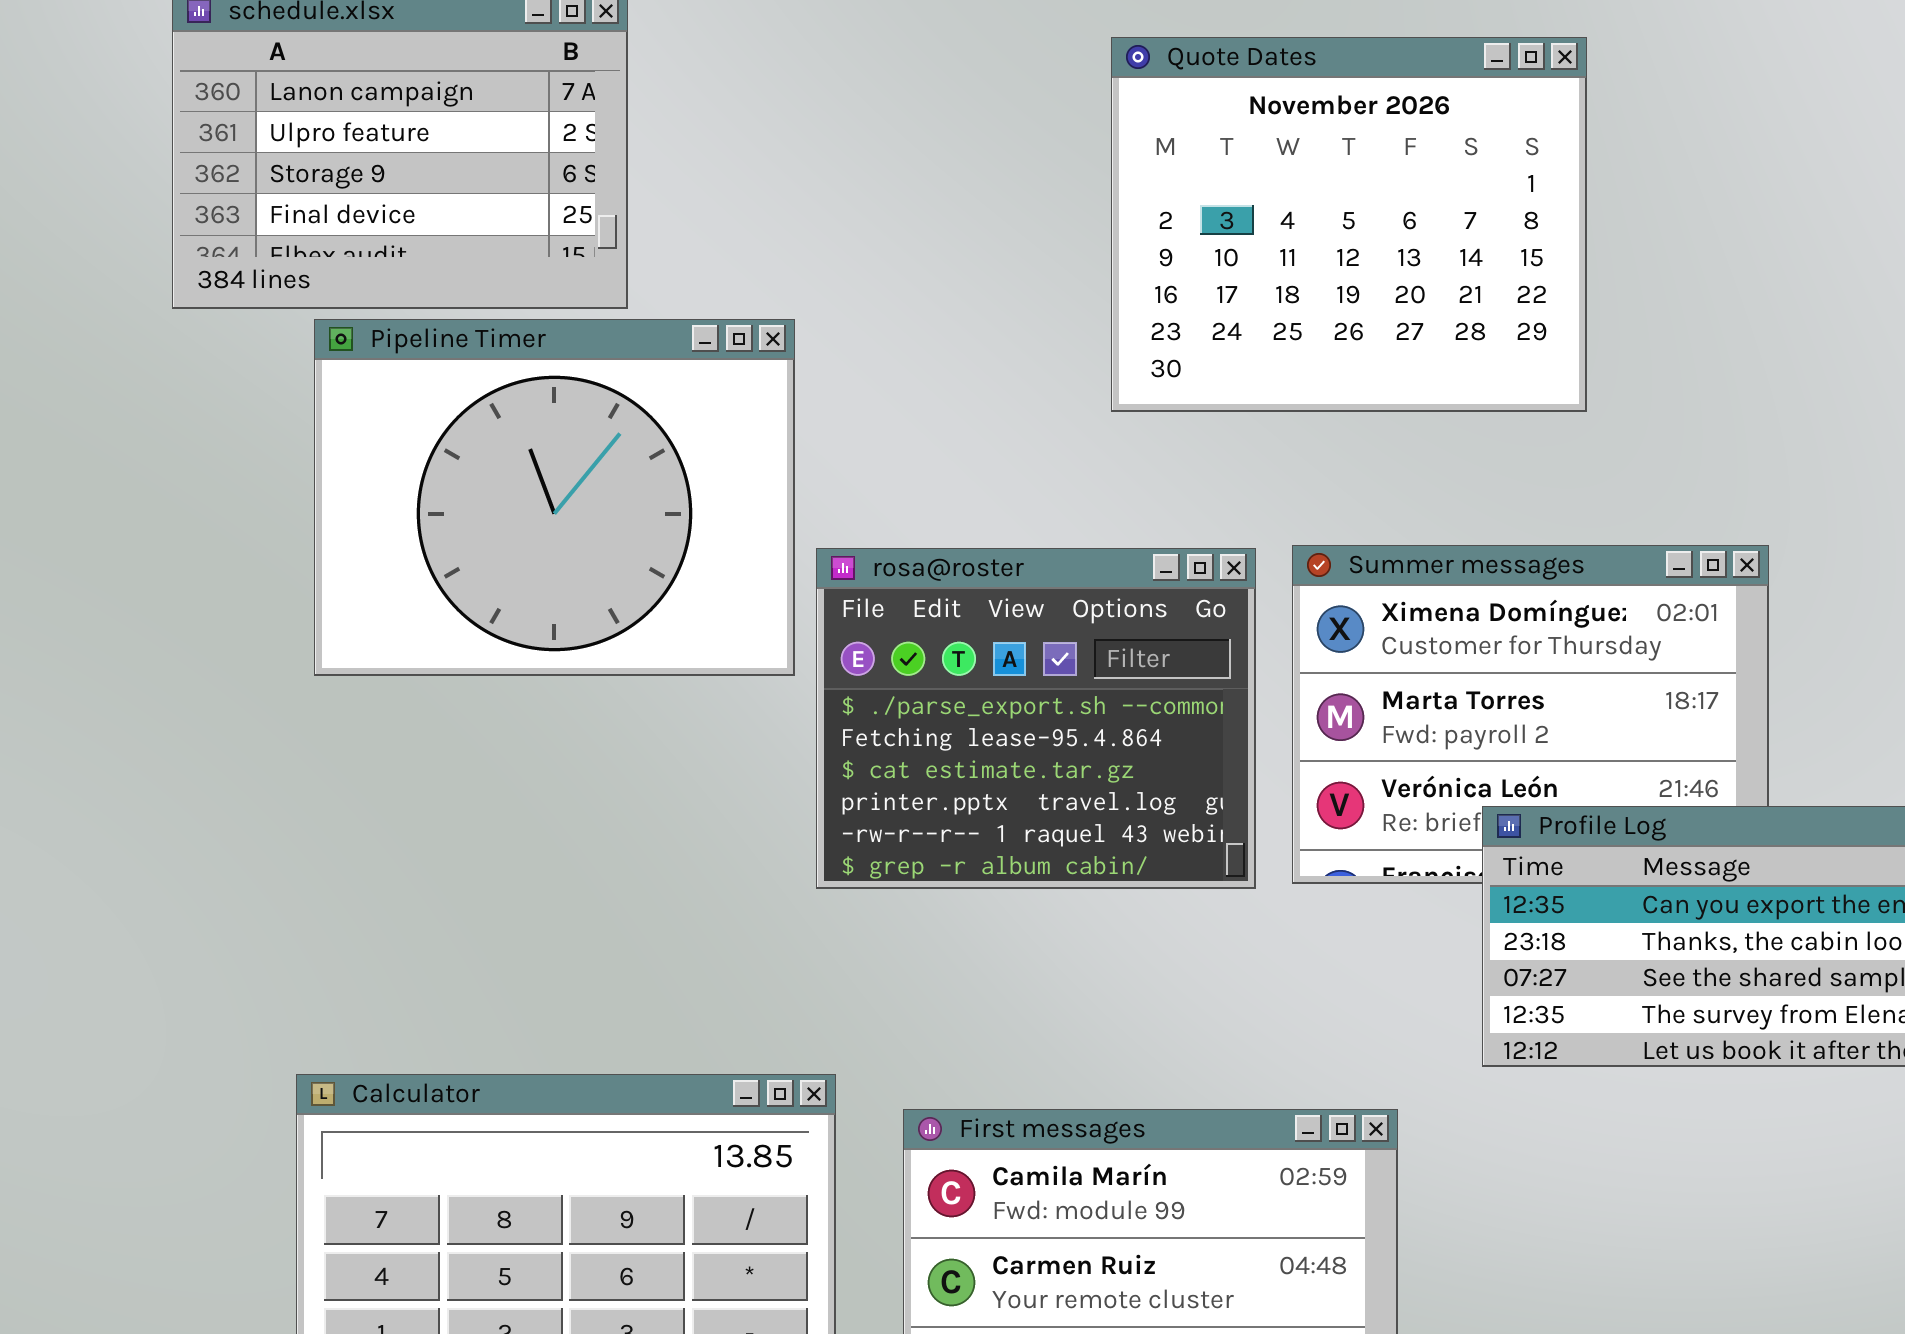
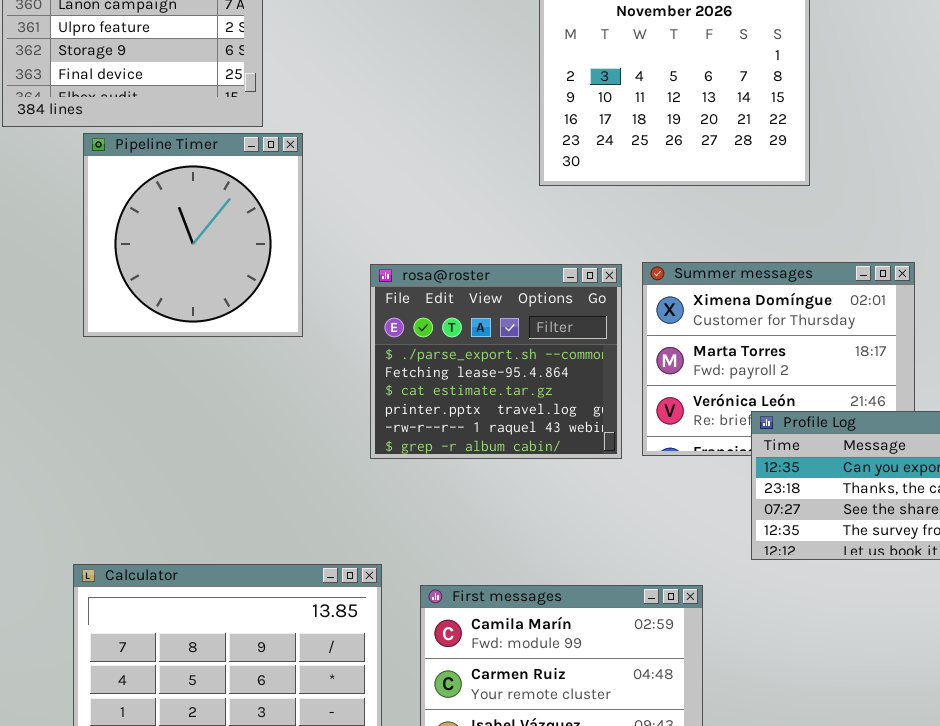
Pipeline Timer: [314,319,795,676] -> [83,133,303,337], resized

